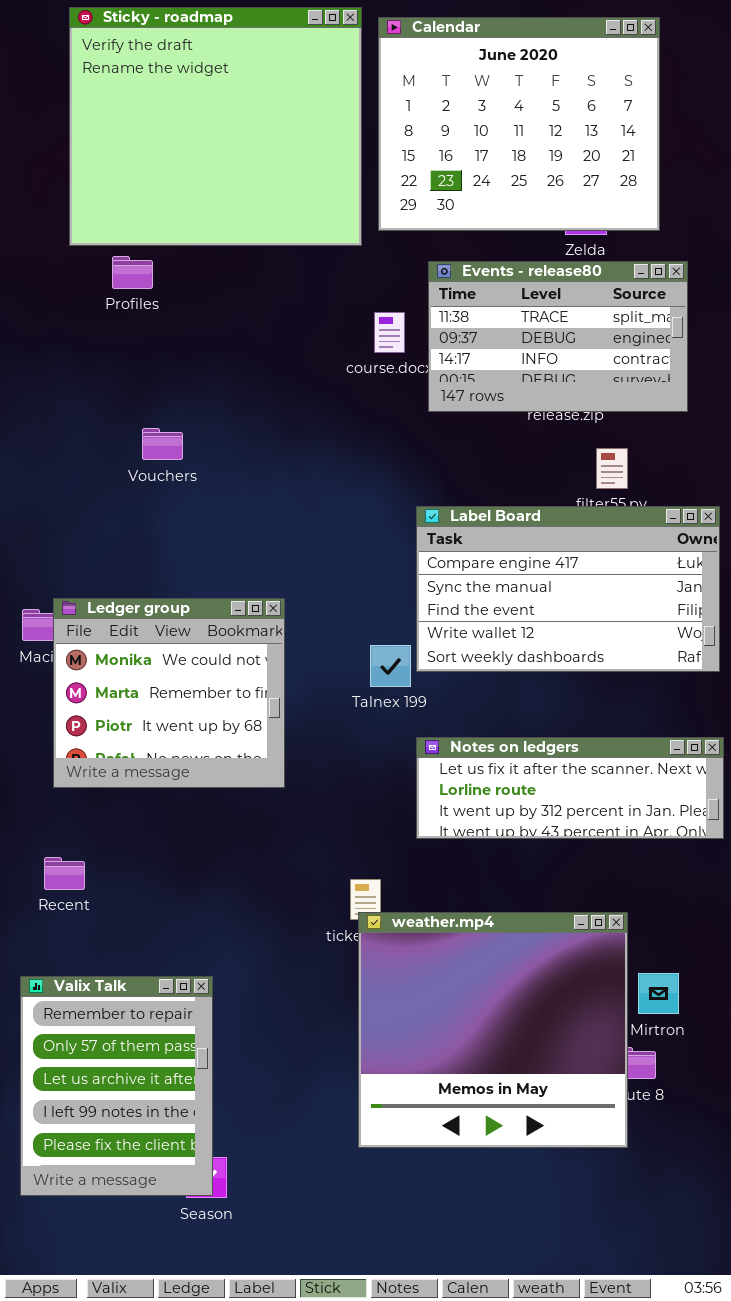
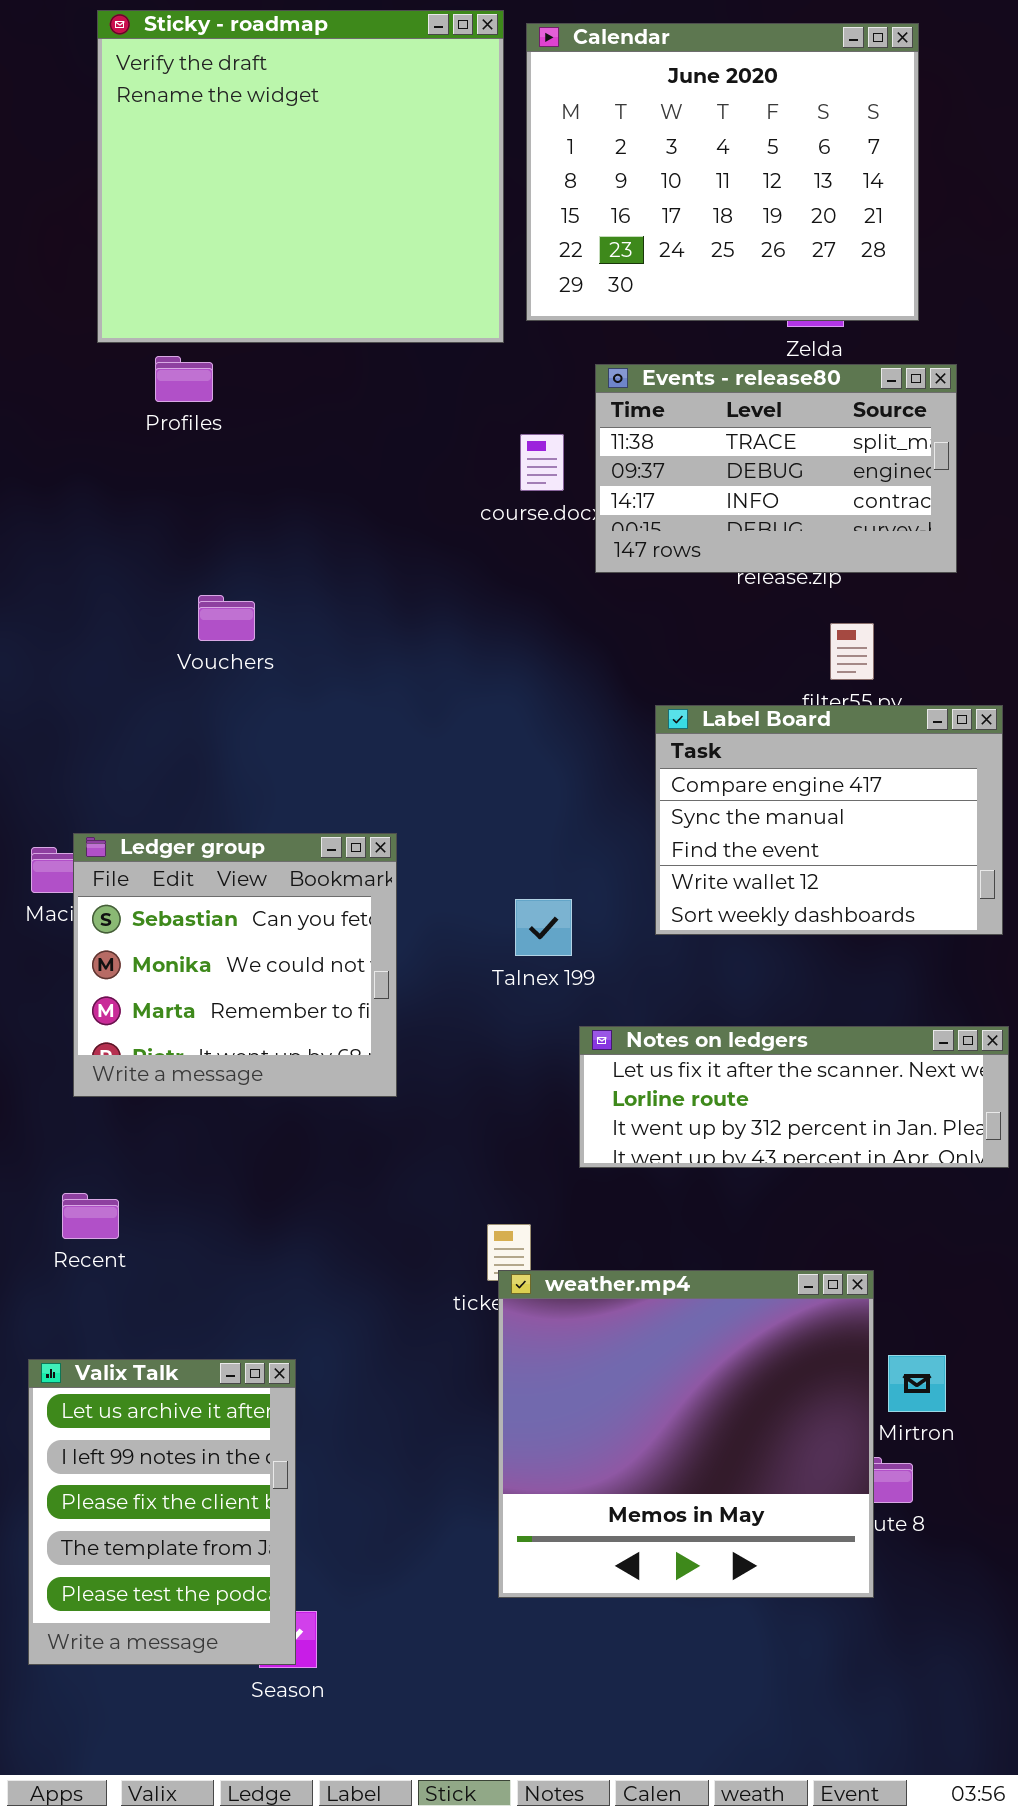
Label Board: [416,506,720,672] -> [655,705,1003,935], resized
Ledger group: [53,598,285,788] -> [73,833,397,1097], scrolled up 1 row
Valix Talk: [20,976,213,1196] -> [28,1359,296,1665], scrolled down 2 rows

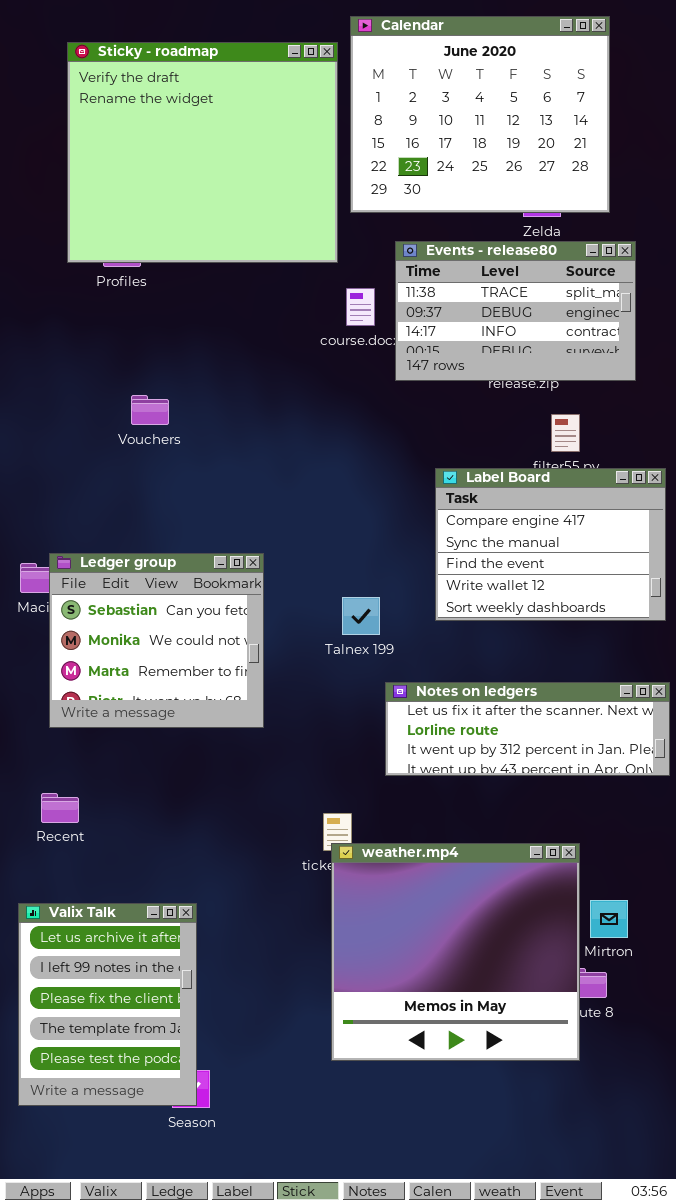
Sticky - roadmap: [97,10,504,343] -> [67,42,338,263], moved

